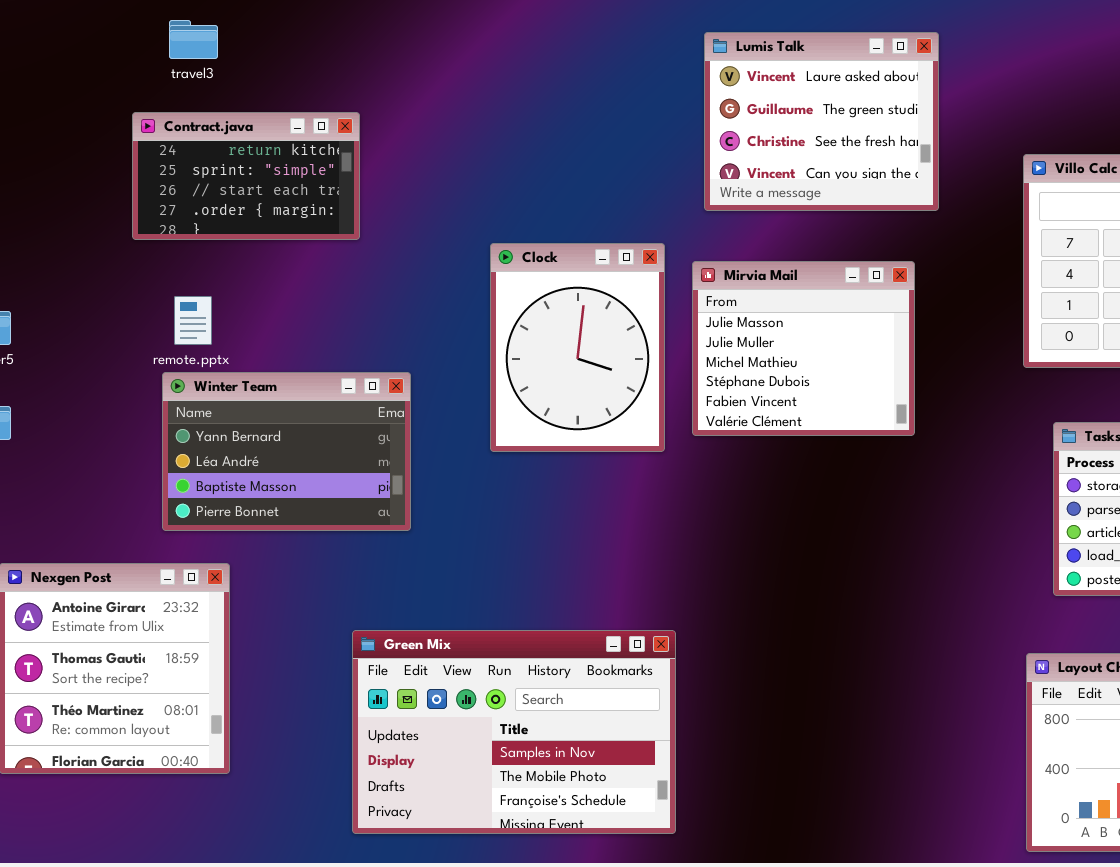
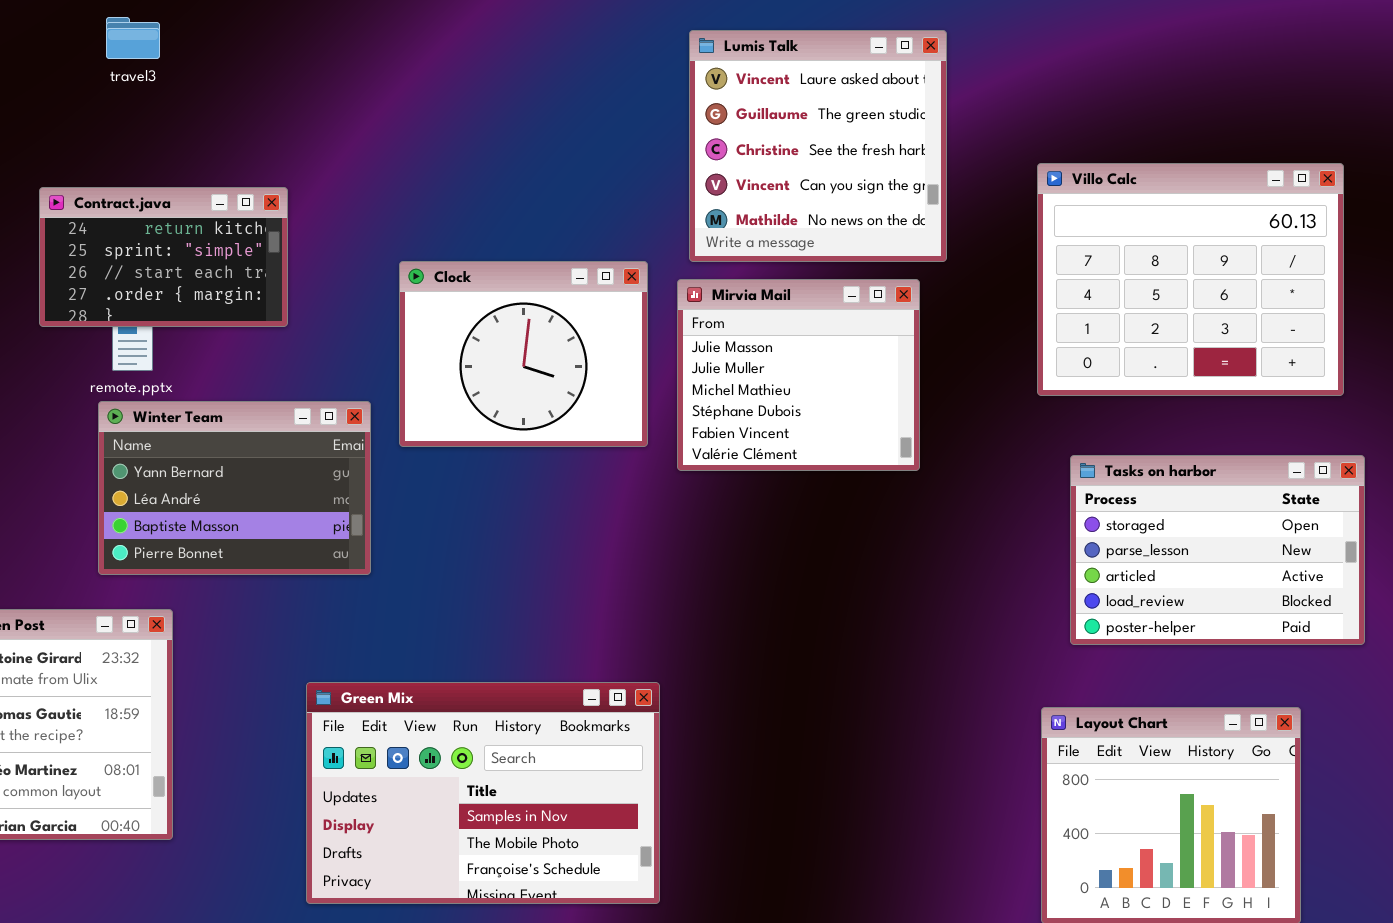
Lumis Talk: [704,32,939,211] -> [689,30,947,262], resized
Contract.java: [132,112,360,240] -> [39,187,288,327], moved
Clock: [490,243,665,452] -> [399,261,648,447], resized

